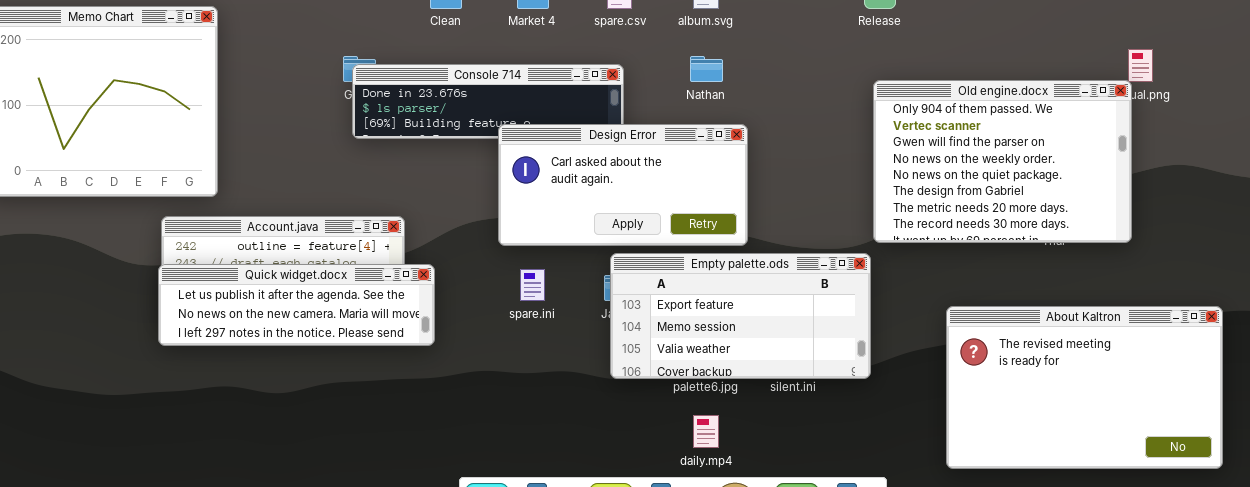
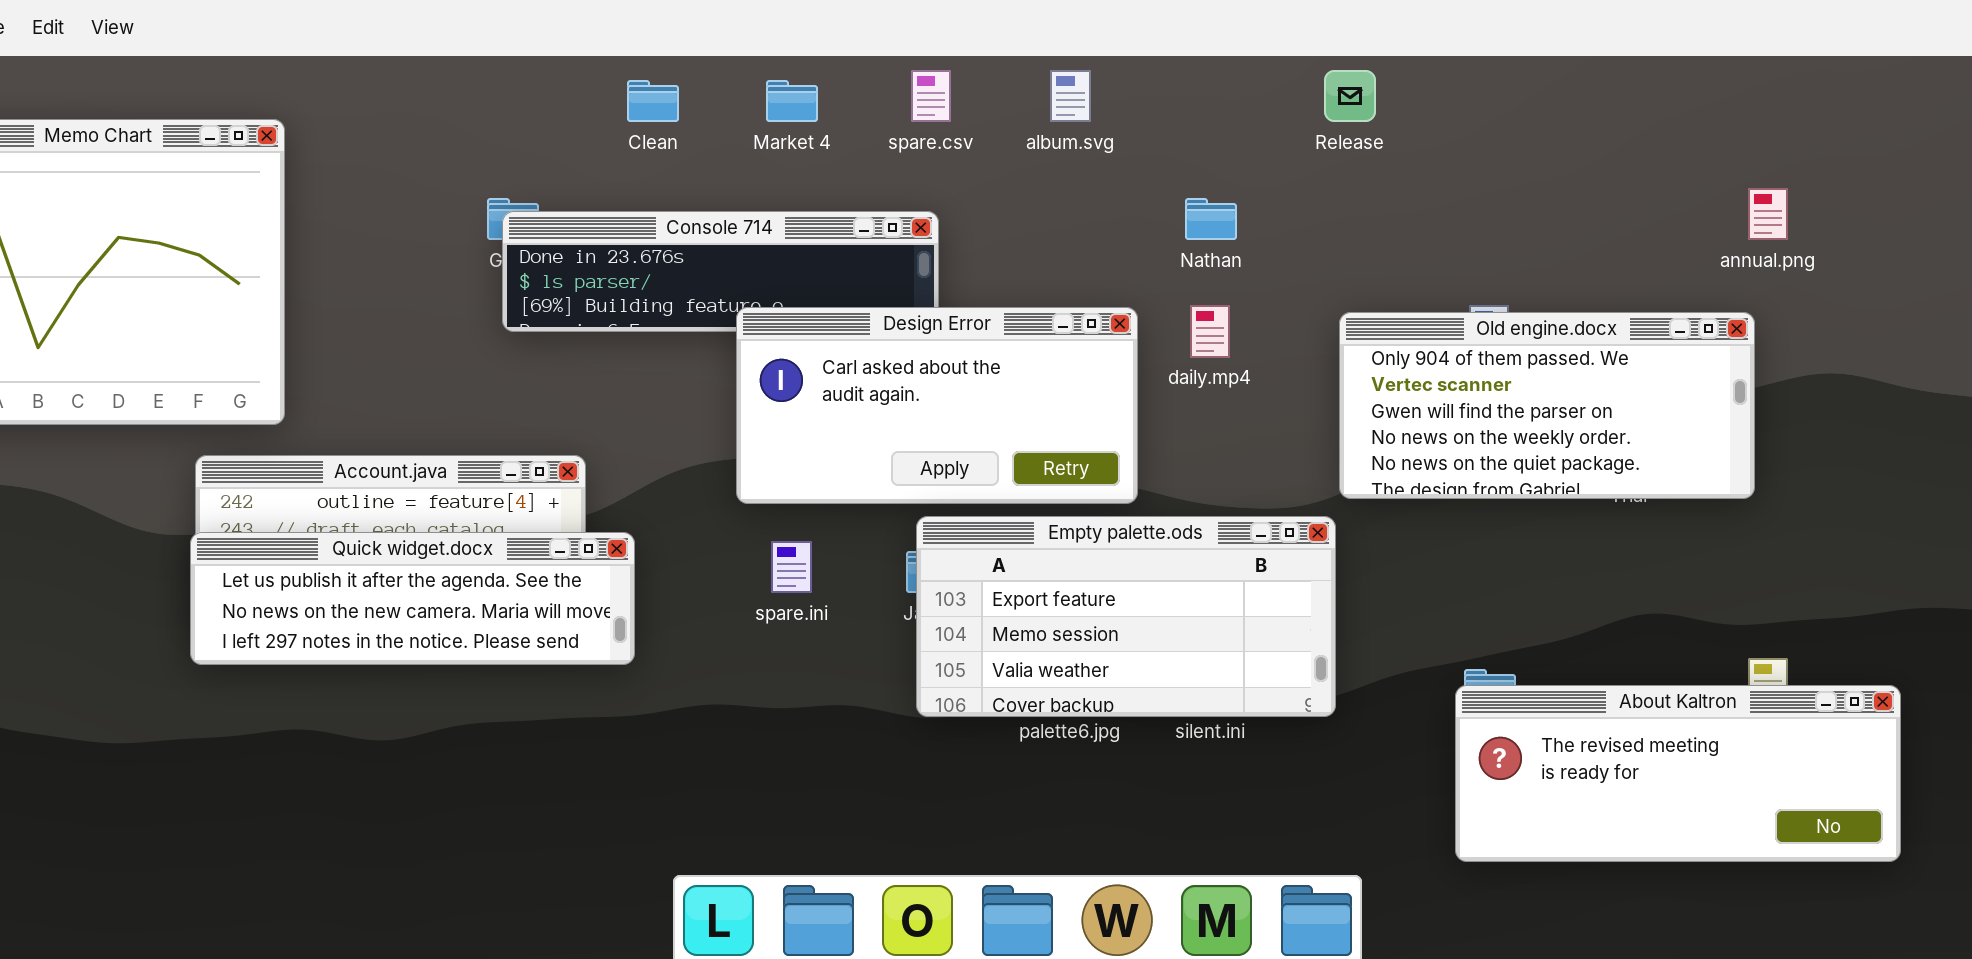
Nathan: [690,56,723,82] -> [1185,198,1237,240], moved
Old engine.docx: [873,80,1132,243] -> [1339,312,1755,499], resized
About Kaltron: [946,306,1223,469] -> [1455,685,1901,862], resized
daily.mp4: [693,415,719,448] -> [1190,305,1230,358], moved

